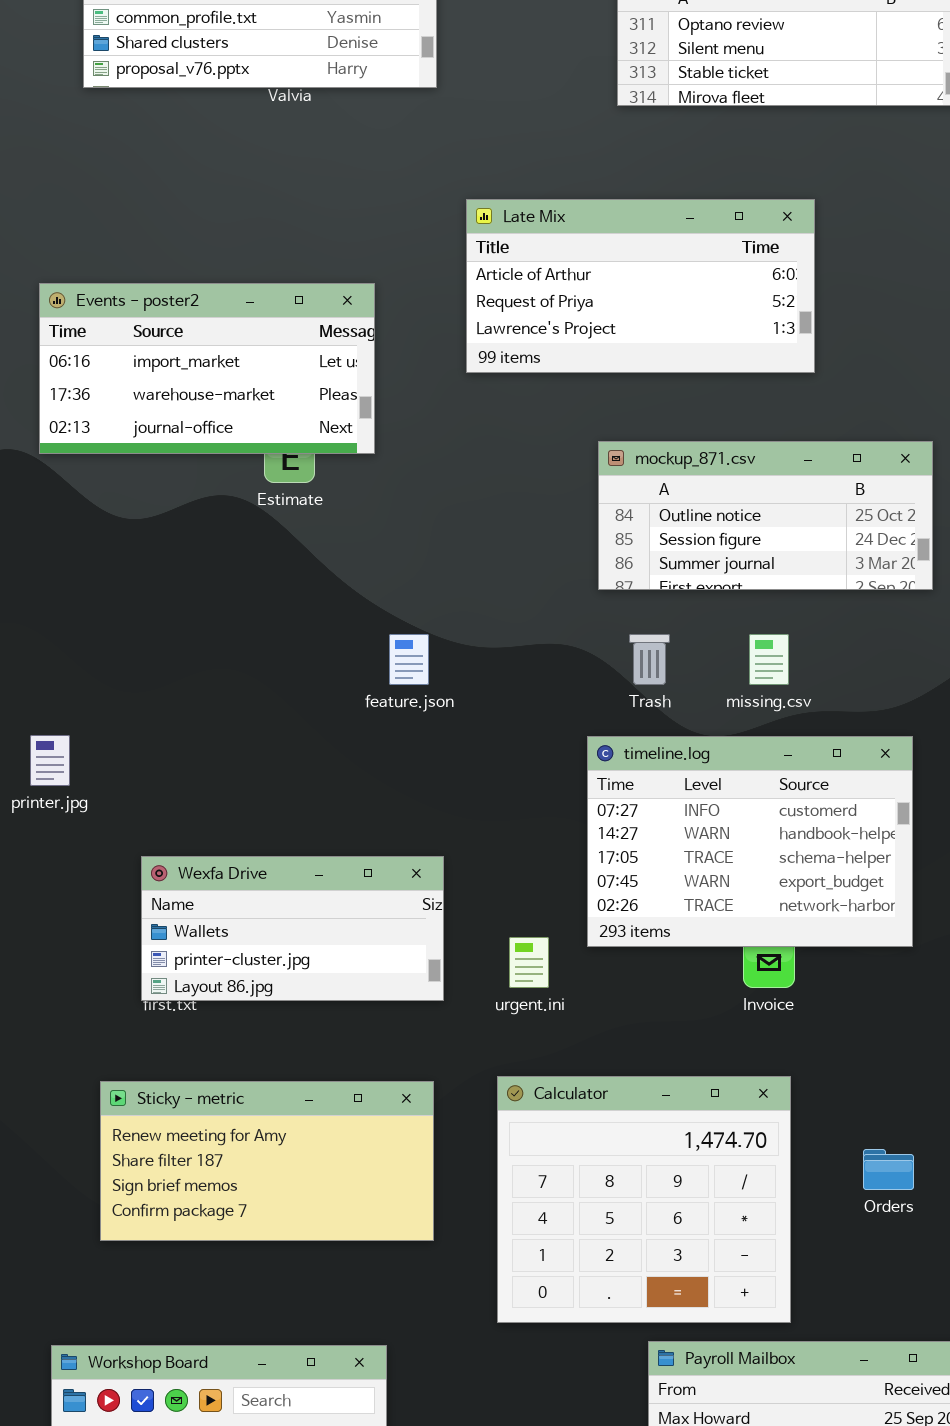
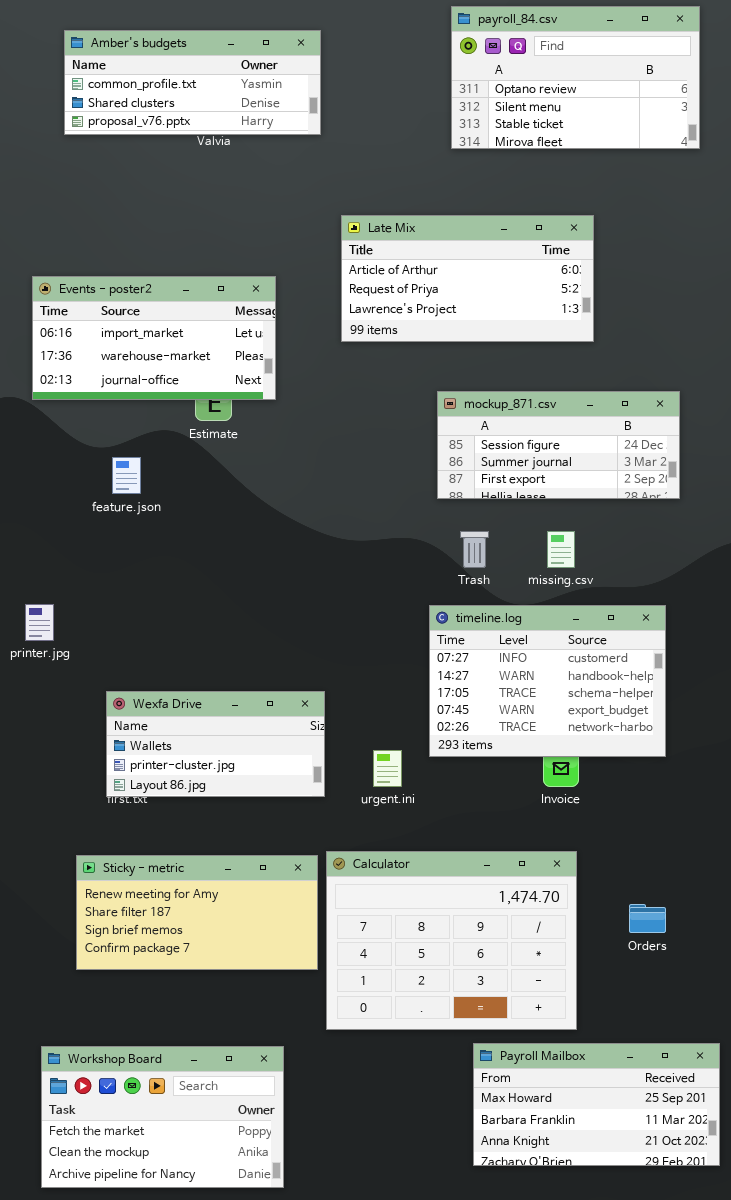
mockup_871.csv: [598,441,933,590] -> [437,391,680,499], scrolled down 1 row
feature.json: [389,634,429,685] -> [112,457,141,494], moved
Calculator: [497,1076,791,1323] -> [326,851,577,1030], resized

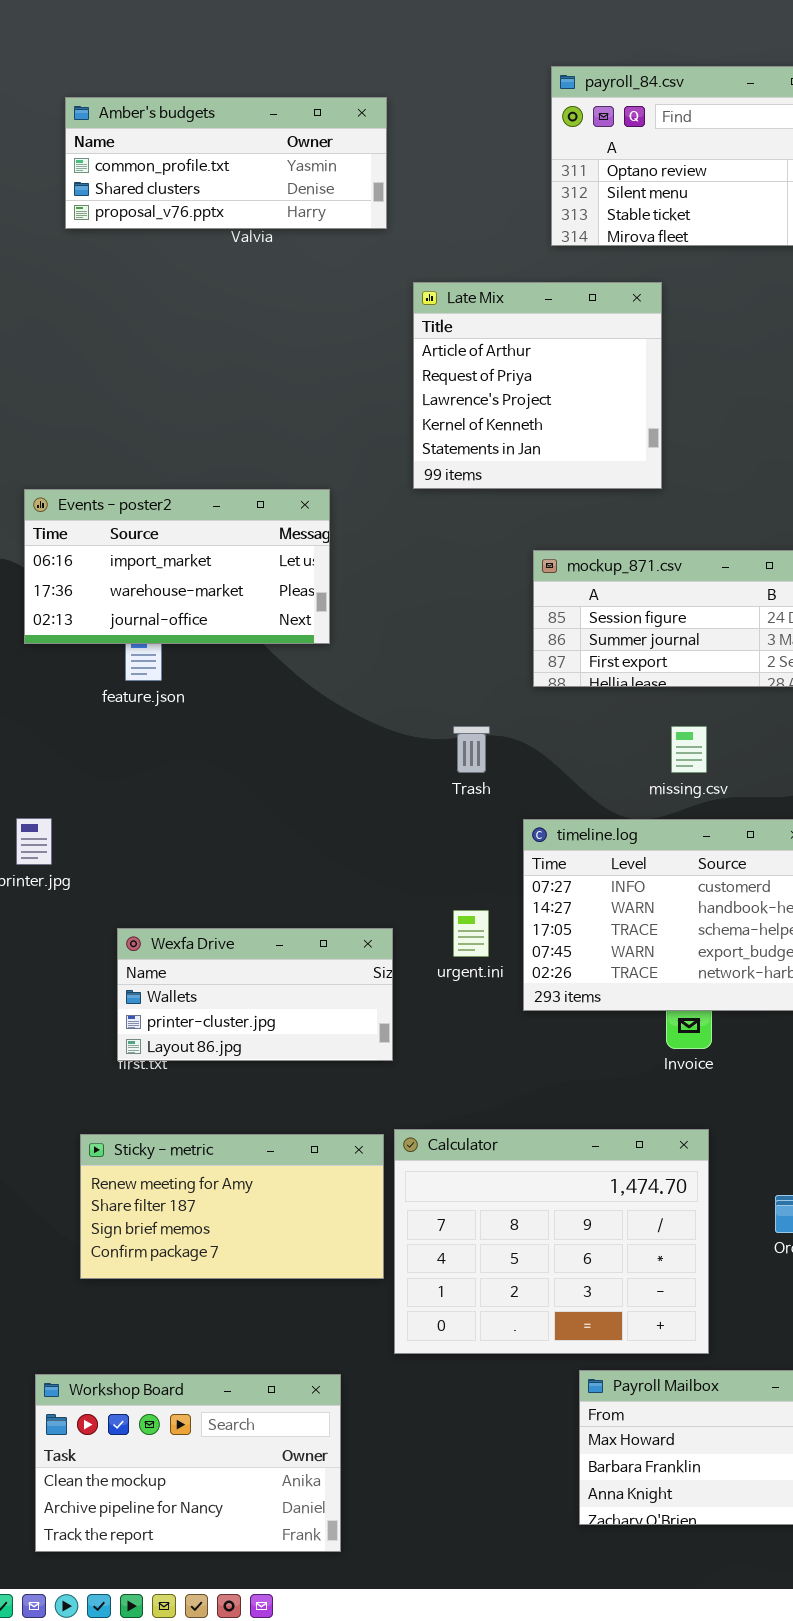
Late Mix: [341,215,594,342] -> [413,282,662,489], resized
Events - poster2: [32,276,276,400] -> [24,489,330,644], moved
Trash: [460,531,489,568] -> [453,726,490,773], moved
urgent.ini: [373,750,402,787] -> [453,910,489,957], moved
Workshop Board: [41,1046,284,1188] -> [35,1374,341,1552], scrolled down 1 row

